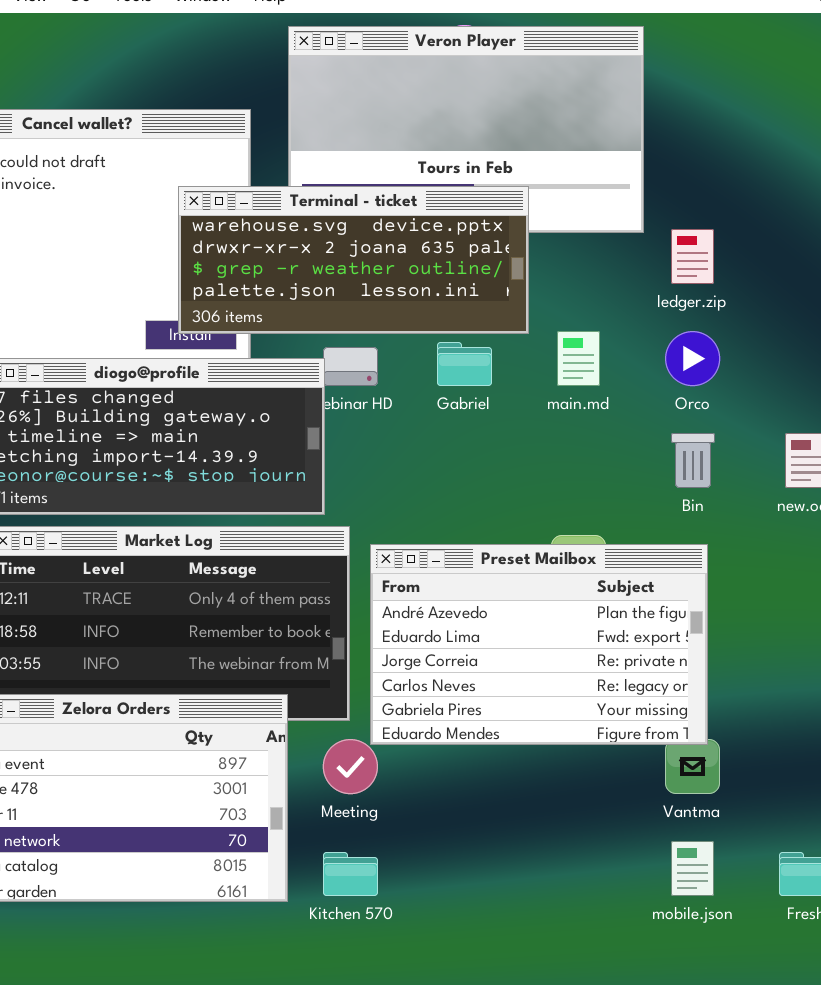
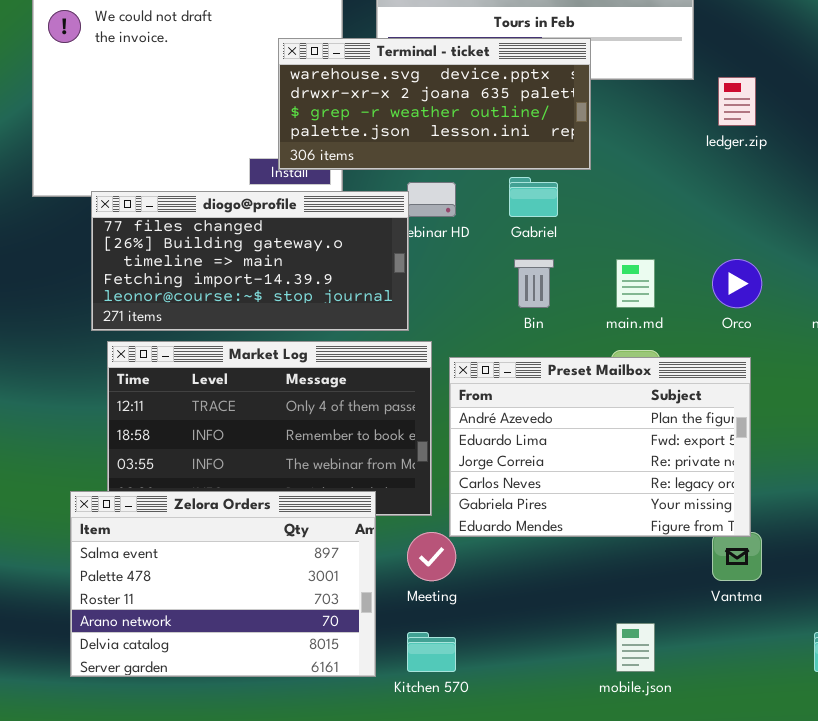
main.md: [557,331,600,386] -> [616,259,655,308], moved
Orco: [665,331,720,386] -> [712,259,762,308], moved
Bin: [671,433,715,488] -> [514,259,554,308], moved
mobile.json: [671,841,714,896] -> [616,623,655,672], moved

